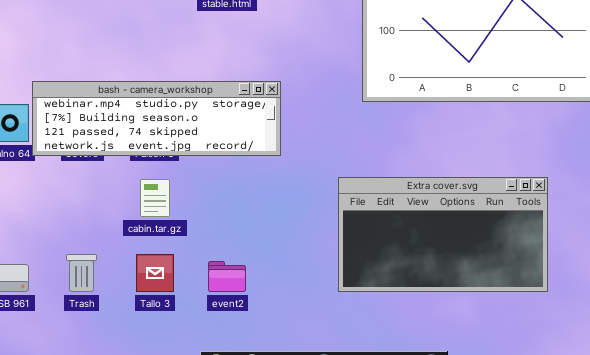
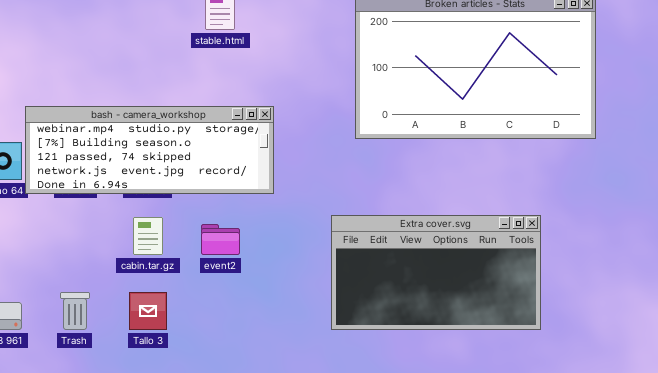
bash - camera_workshop: [32,81,281,156] -> [25,106,274,194], resized
event2: [208,261,246,292] -> [201,224,240,255], moved

